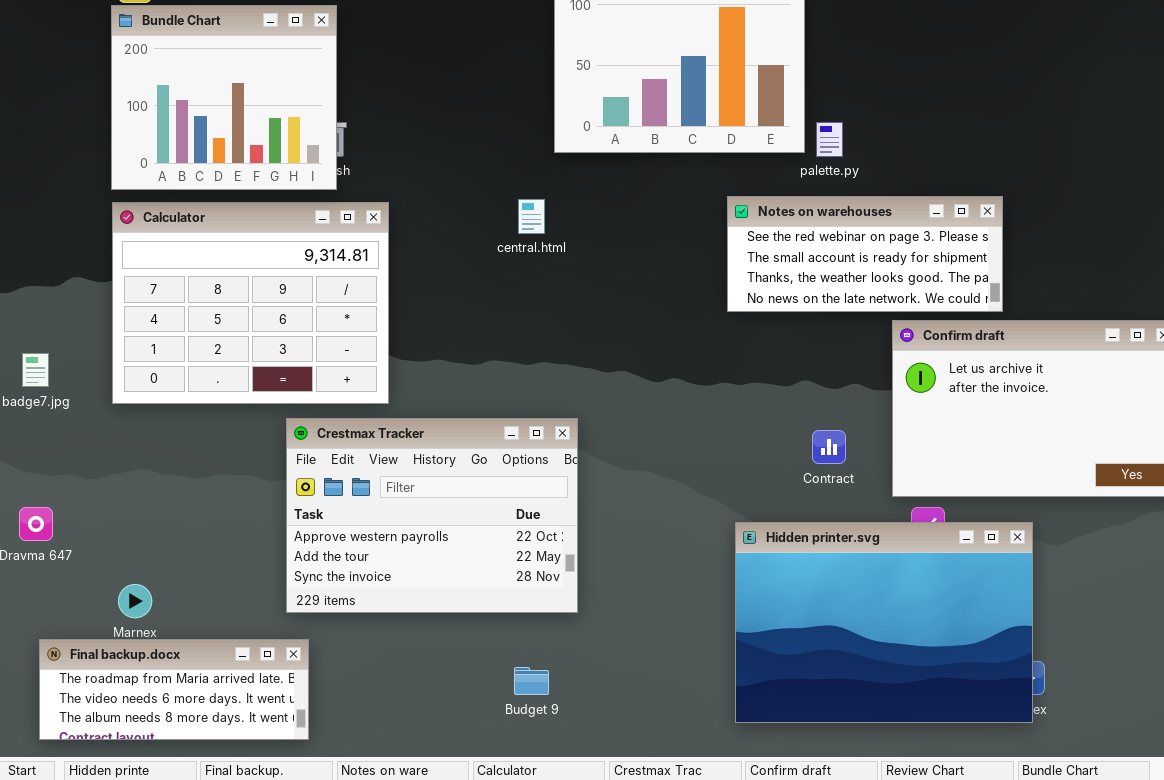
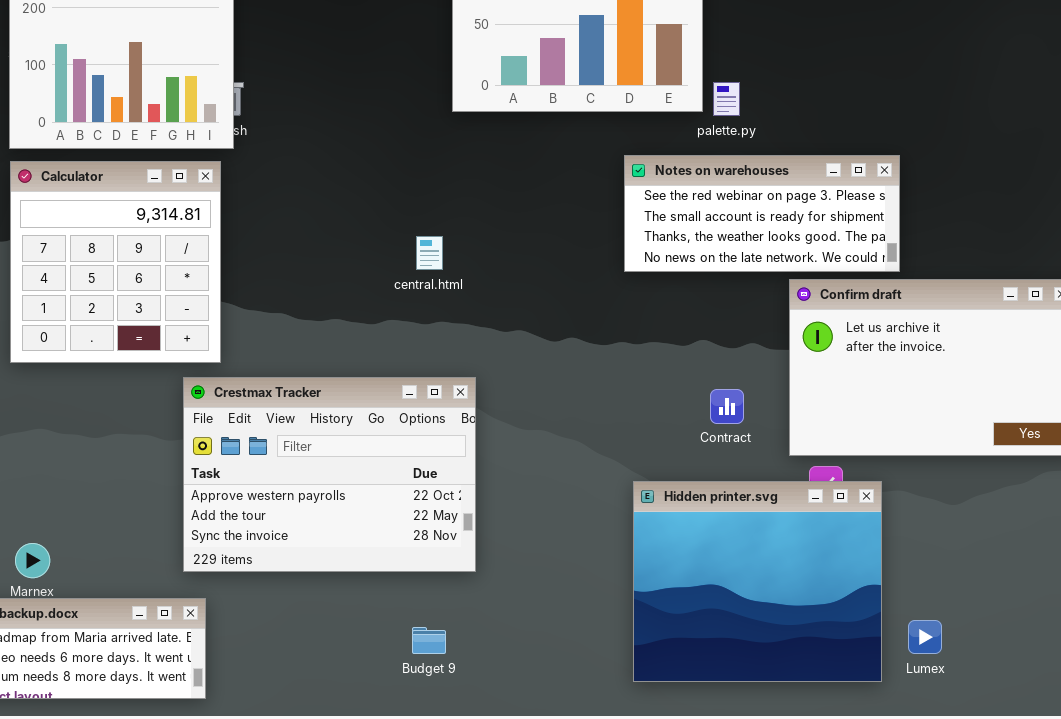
central.html: [518,199,545,234] -> [416,236,443,270], moved
Calculator: [112,202,389,404] -> [10,161,221,363], resized
Hidden printer.svg: [735,522,1033,723] -> [633,481,882,682], resized

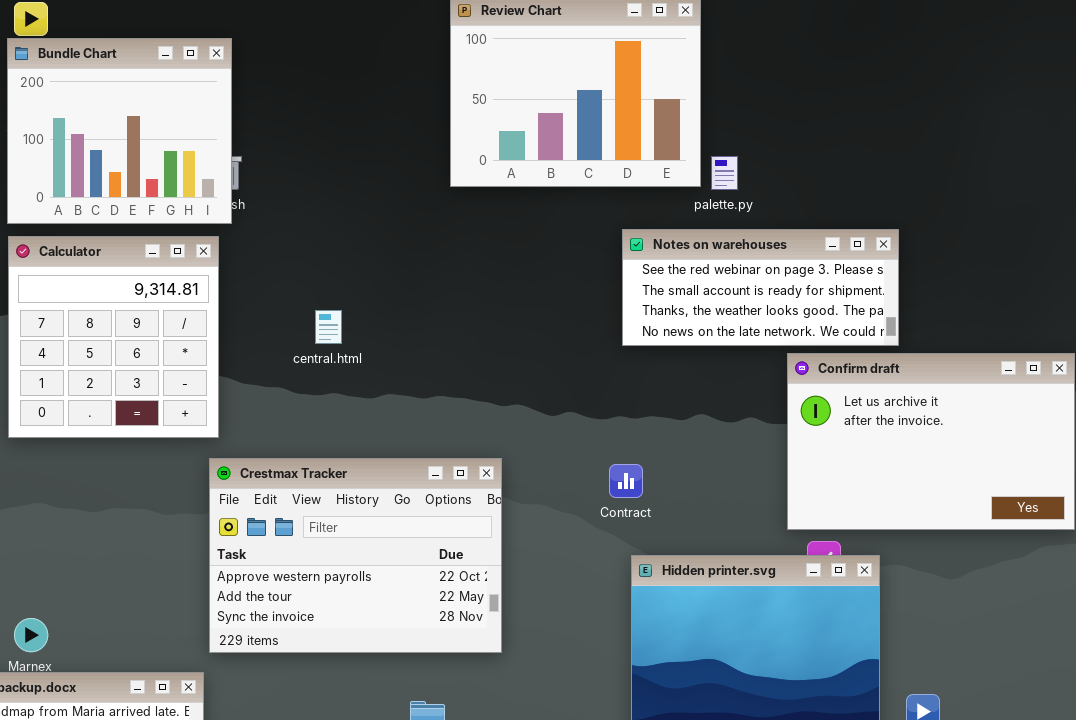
central.html: [416,236,443,270] -> [315,310,342,344], moved
Crestmax Tracker: [183,377,476,572] -> [209,458,502,653], moved
Contract: [710,389,744,424] -> [609,464,643,498], moved

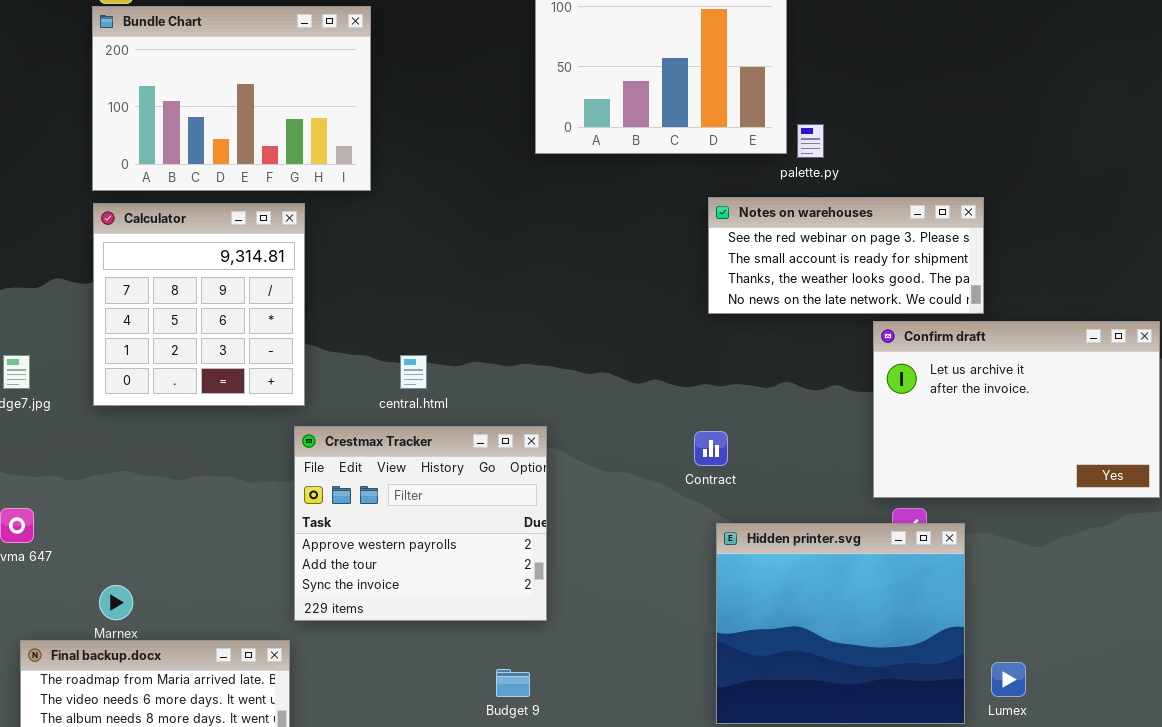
Bundle Chart: [7,38,232,224] -> [92,6,371,191], resized
central.html: [315,310,342,344] -> [400,355,427,389], moved
Crestmax Tracker: [209,458,502,653] -> [294,426,547,621], resized

